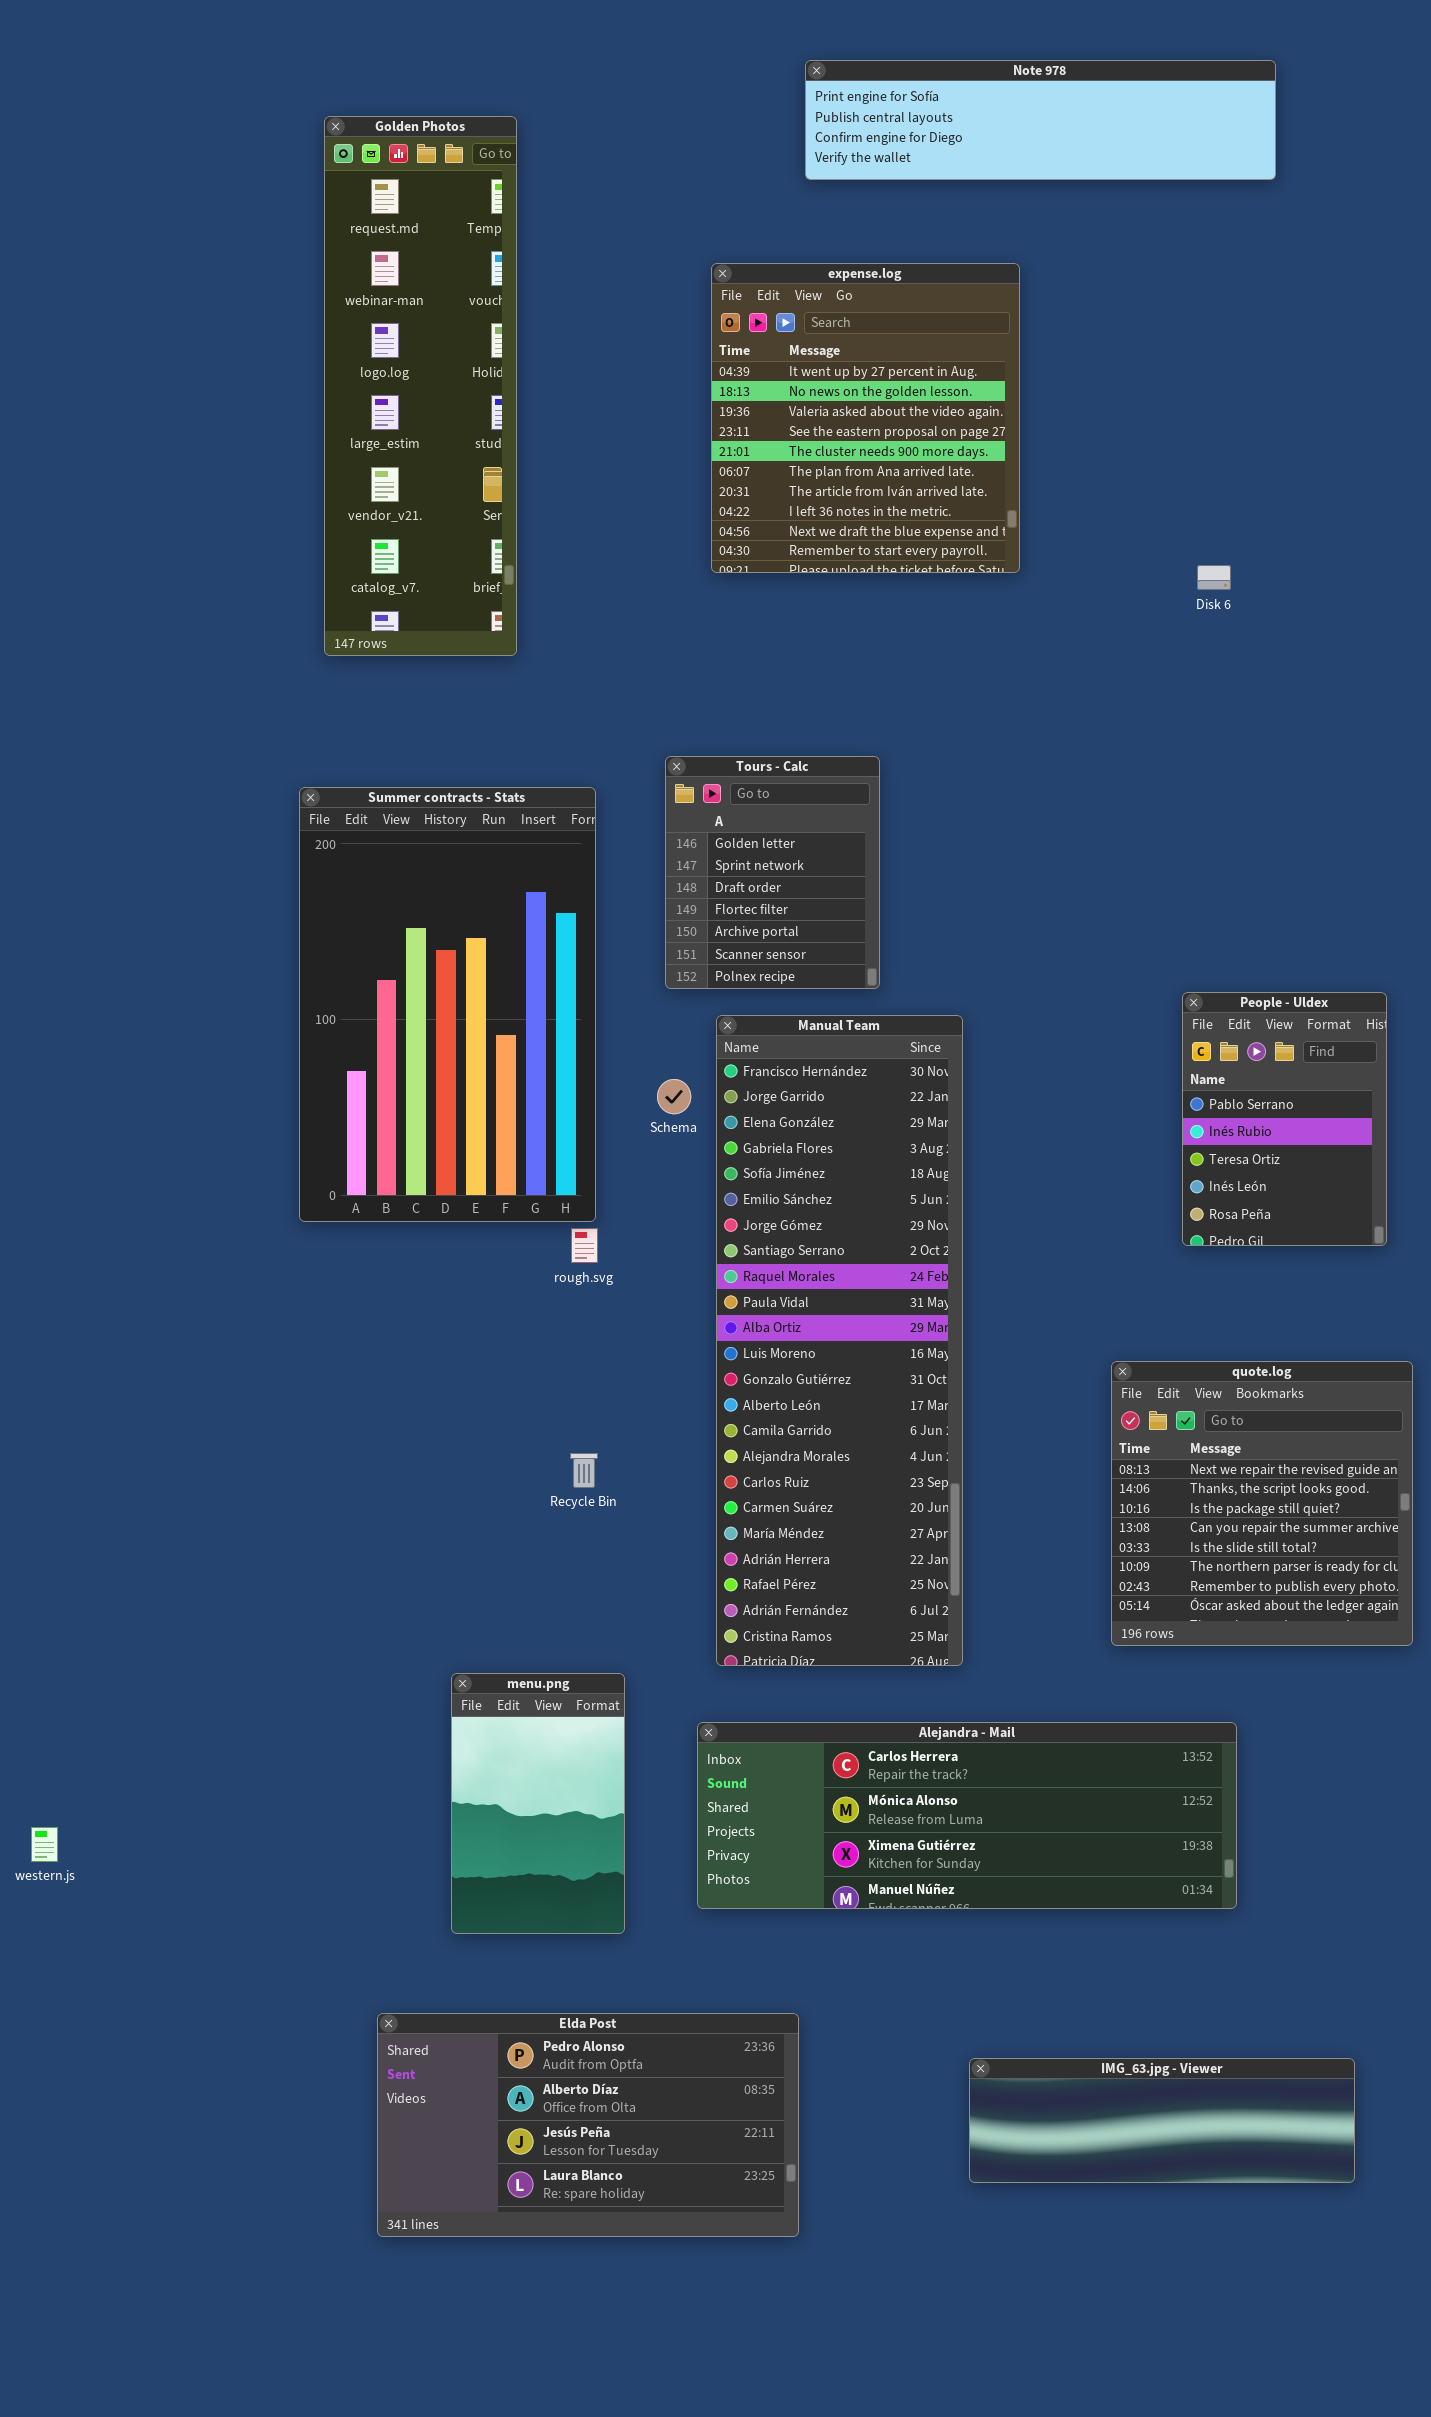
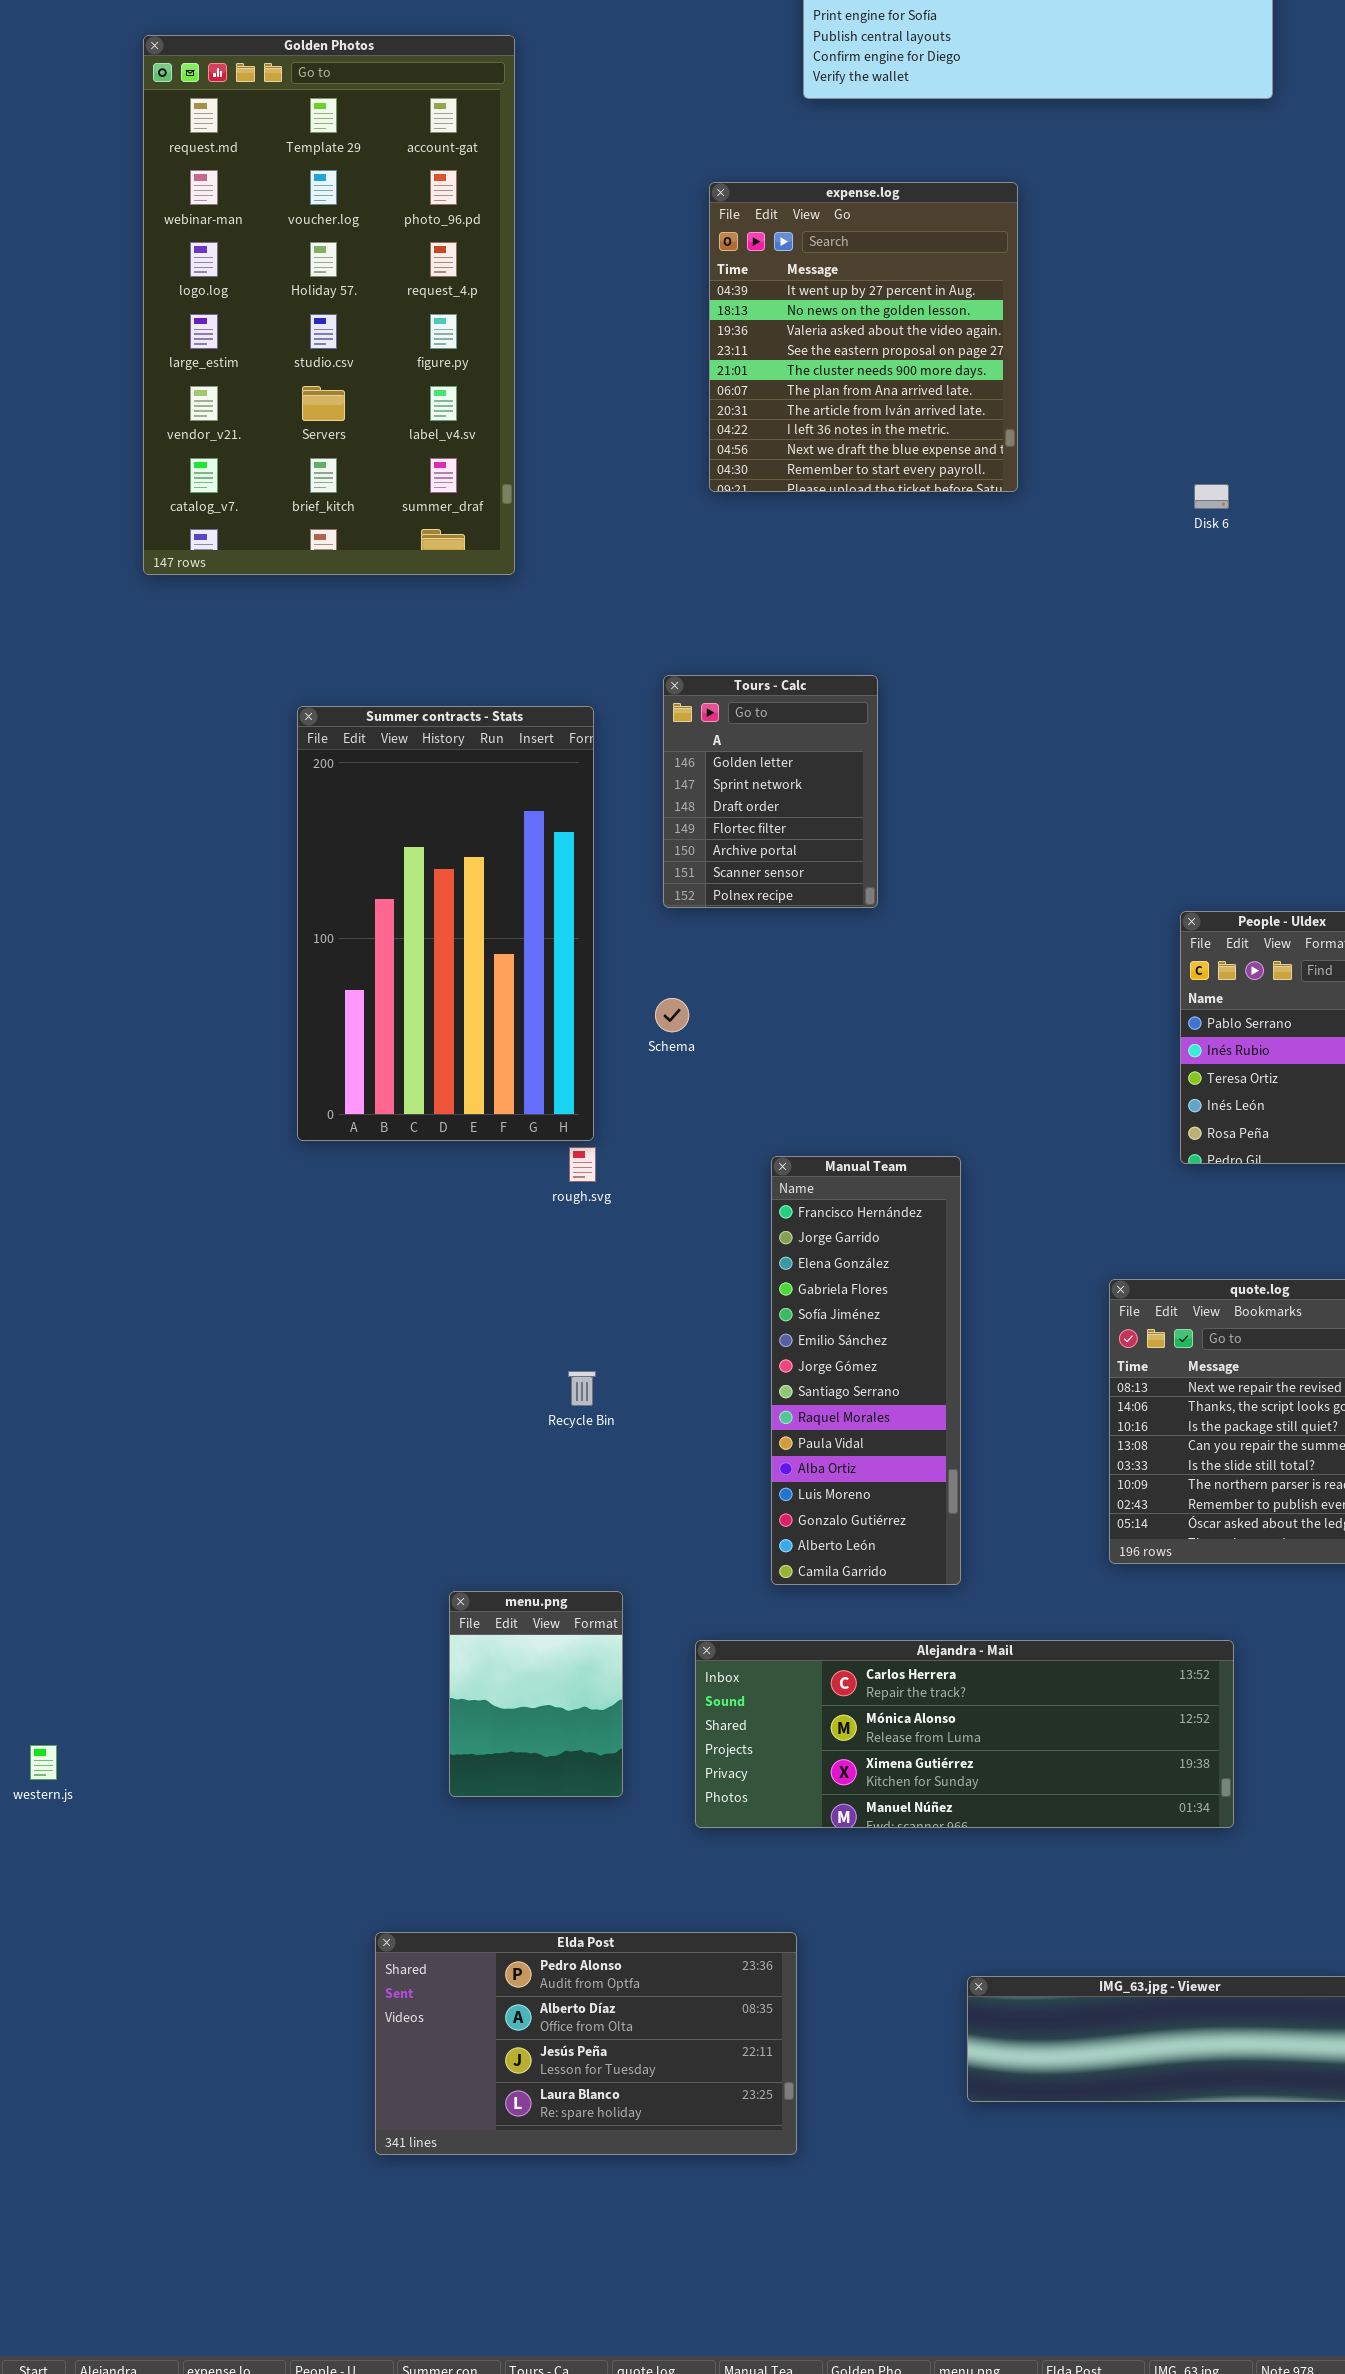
Golden Photos: [324,116,517,656] -> [143,35,515,575], resized
Manual Team: [716,1015,963,1666] -> [771,1156,961,1585], resized
menu.png: [451,1673,625,1934] -> [449,1591,623,1797], resized

